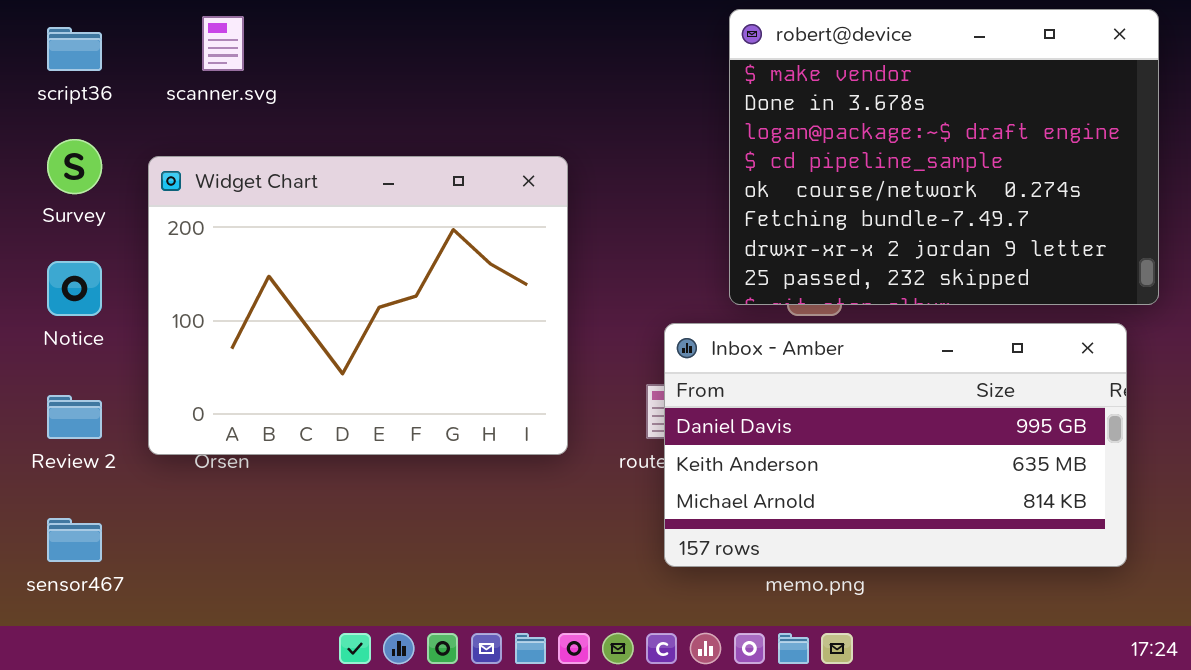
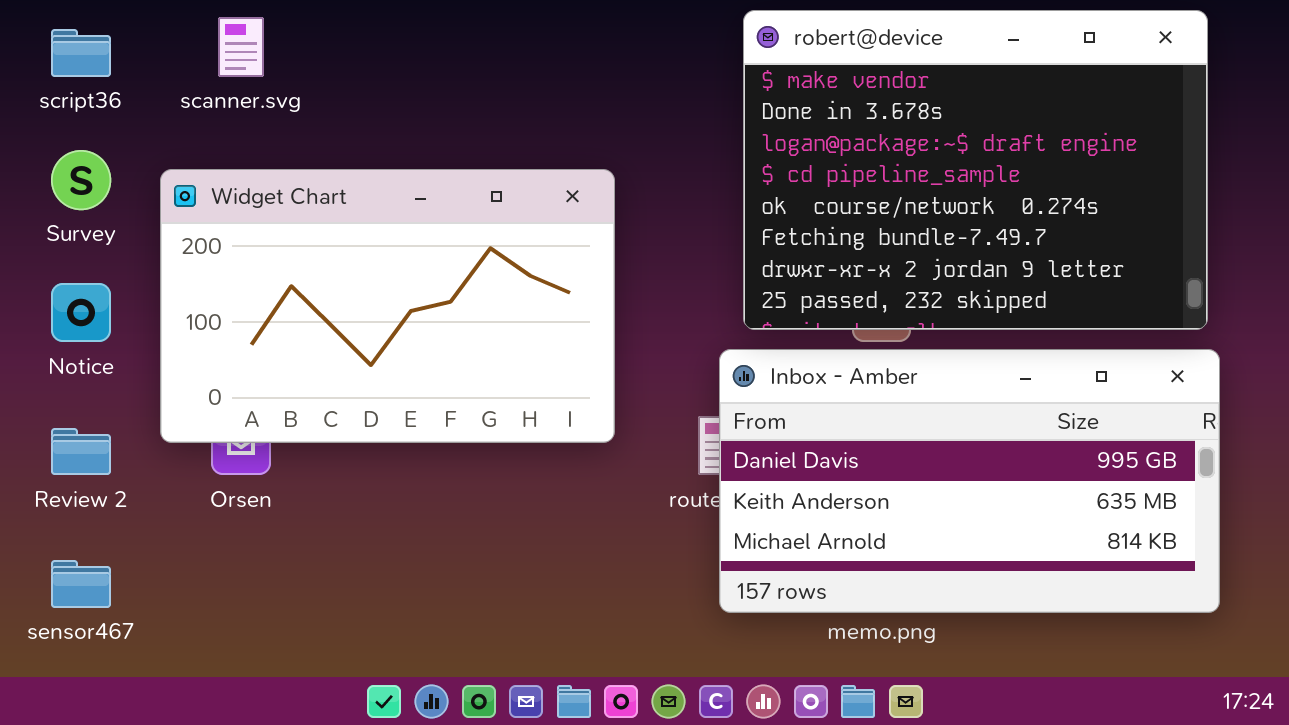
robert@device: [729,9,1159,305] -> [743,10,1208,330], moved
Widget Chart: [148,156,568,455] -> [160,169,615,443], resized

